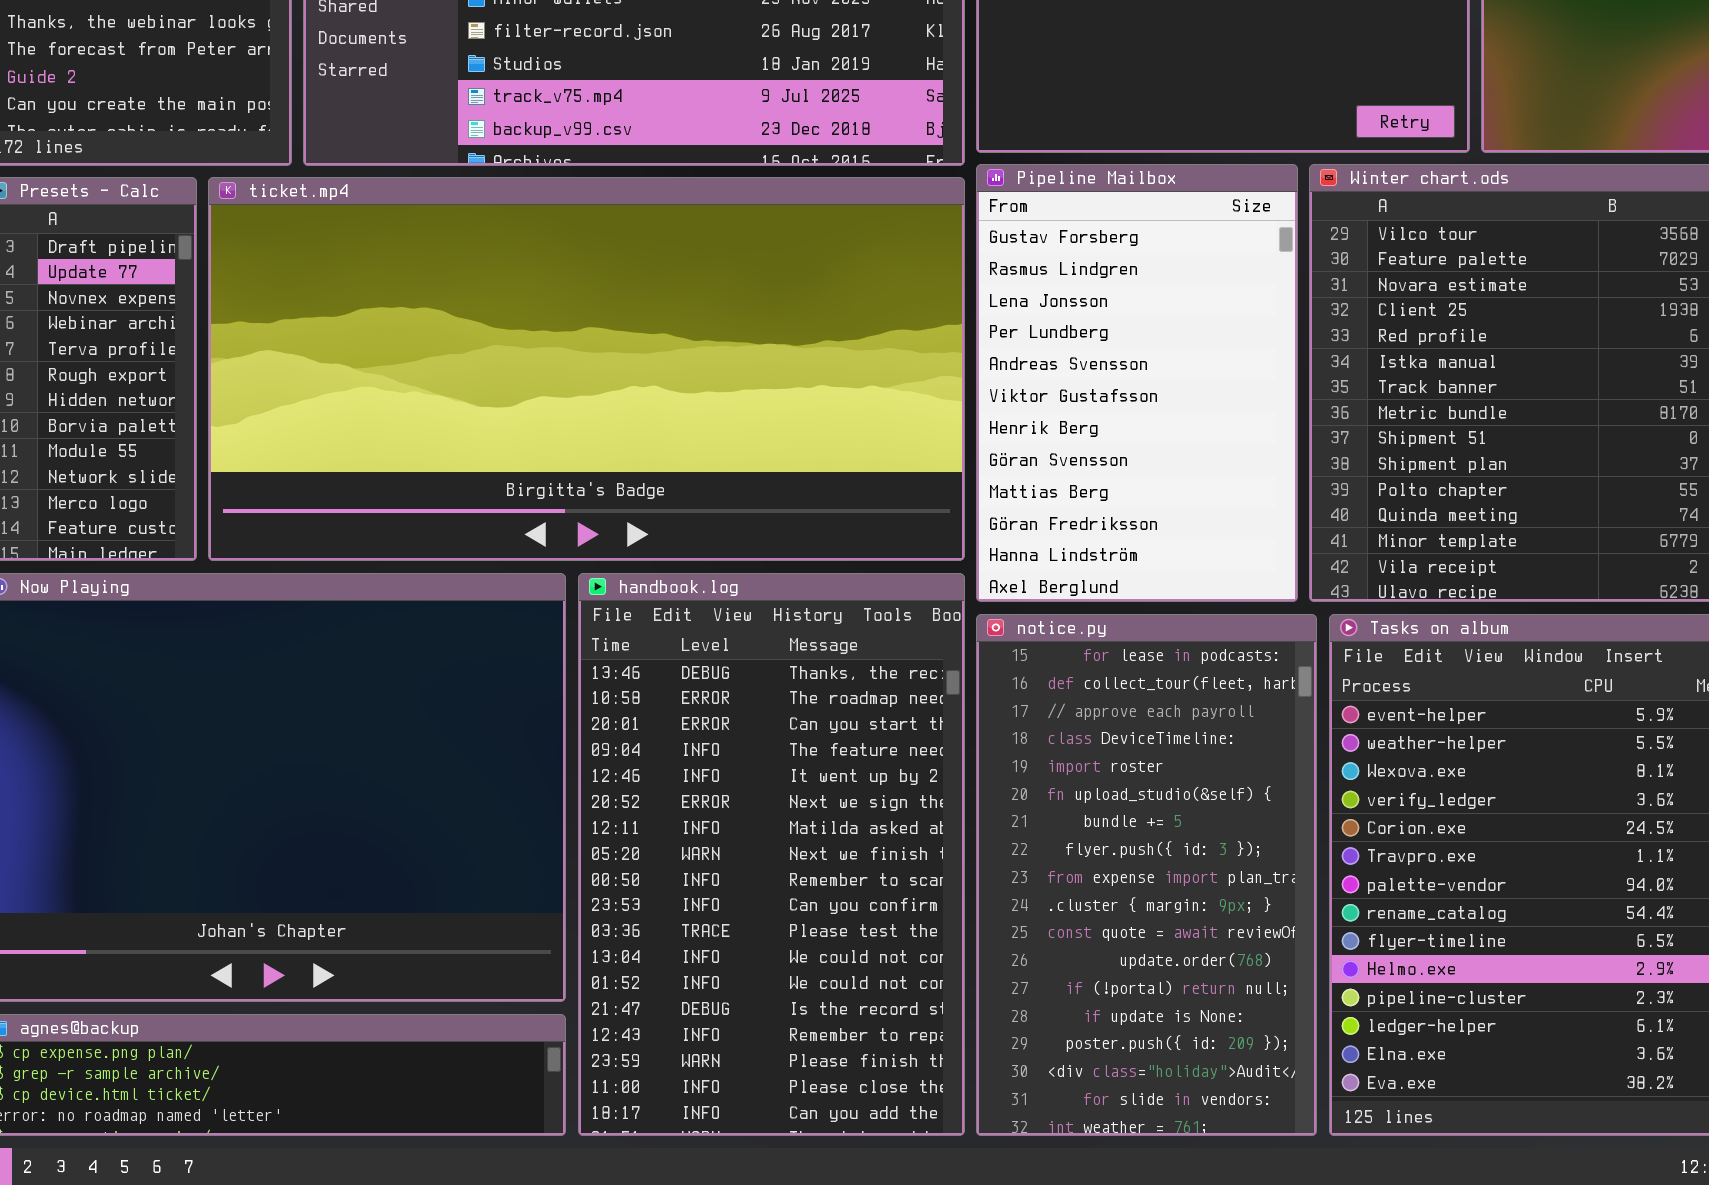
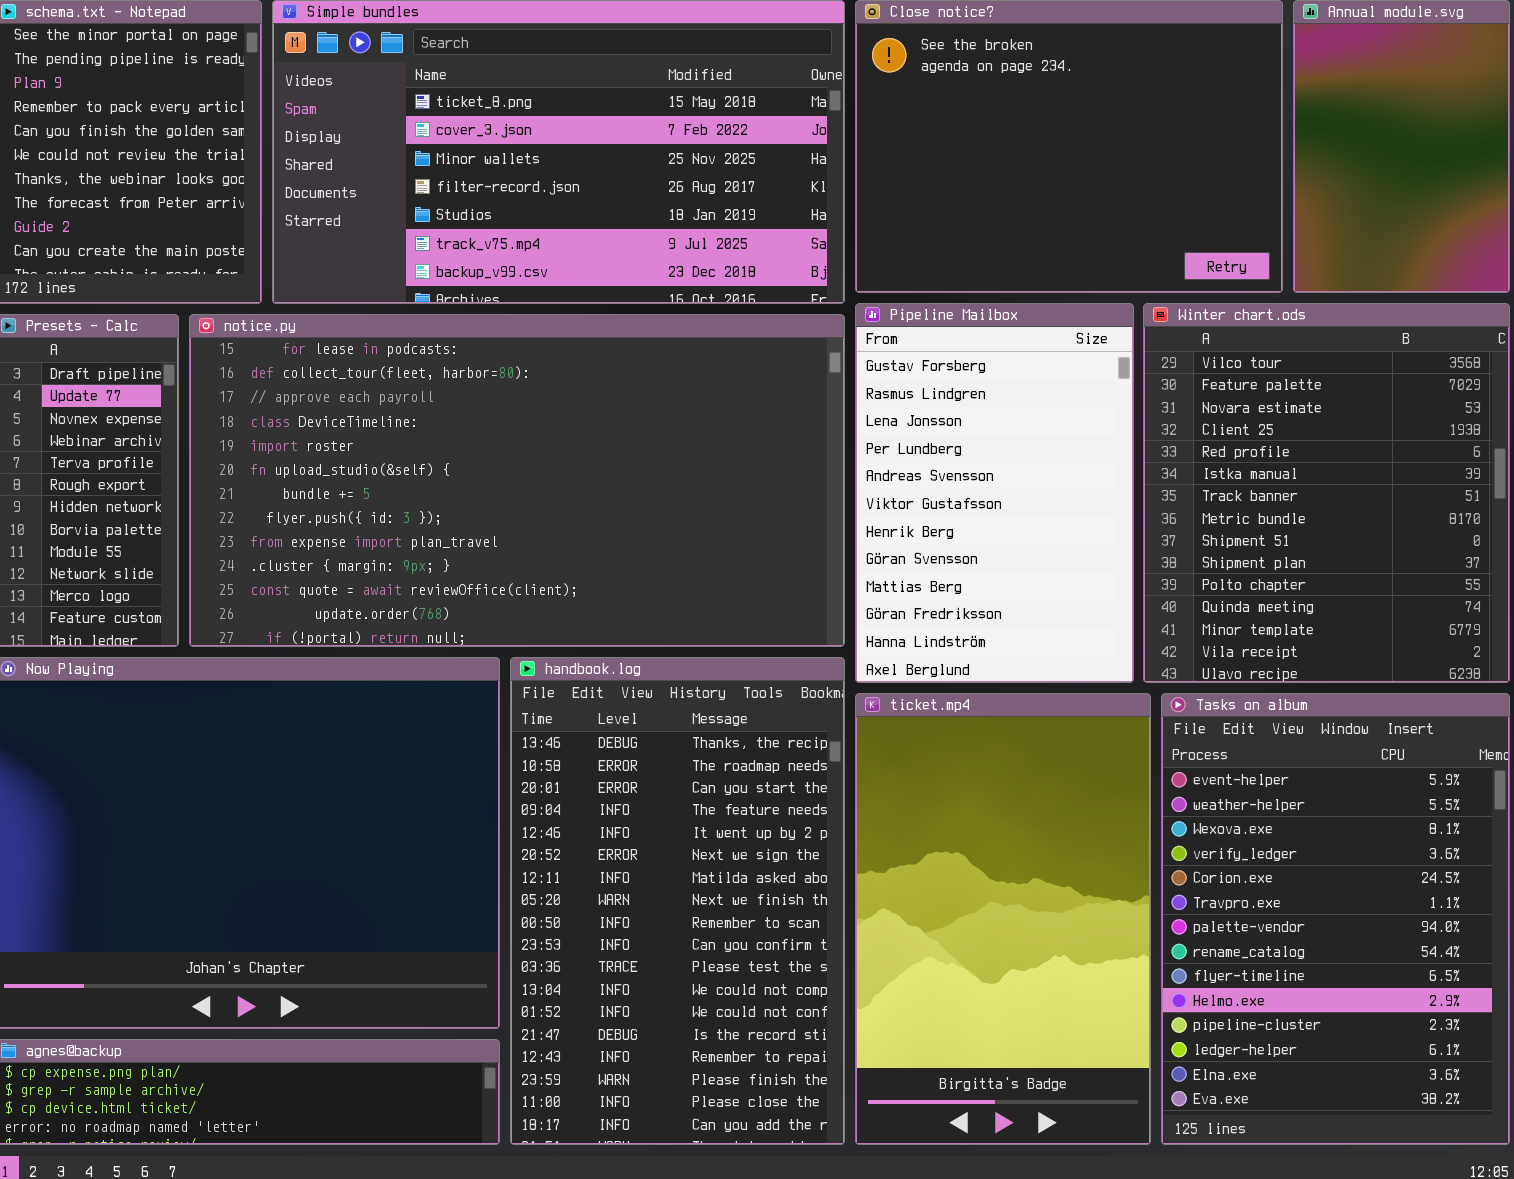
ticket.mp4: [208,177,965,561] -> [855,693,1151,1145], moved, resized
notice.py: [976,614,1317,1136] -> [189,314,845,647], moved, resized

